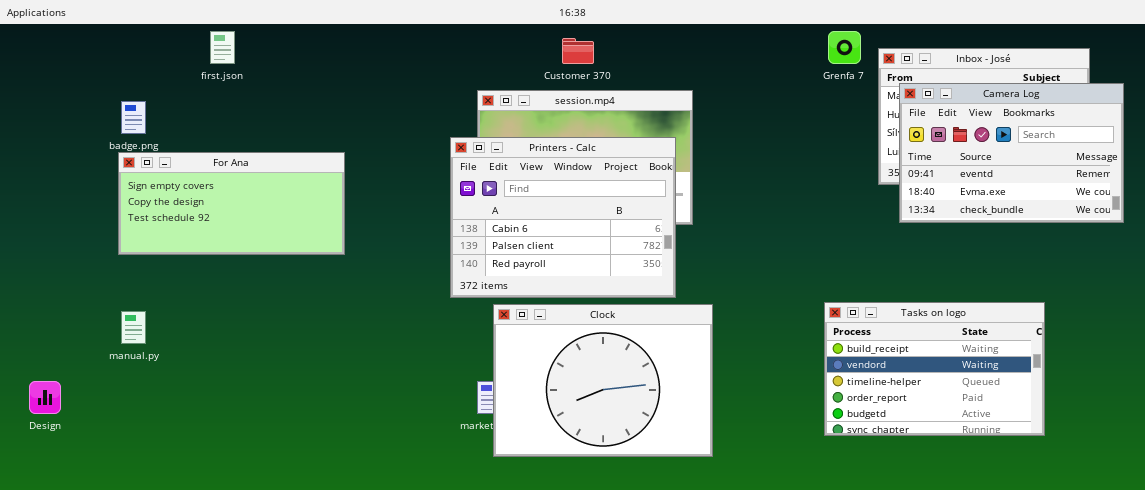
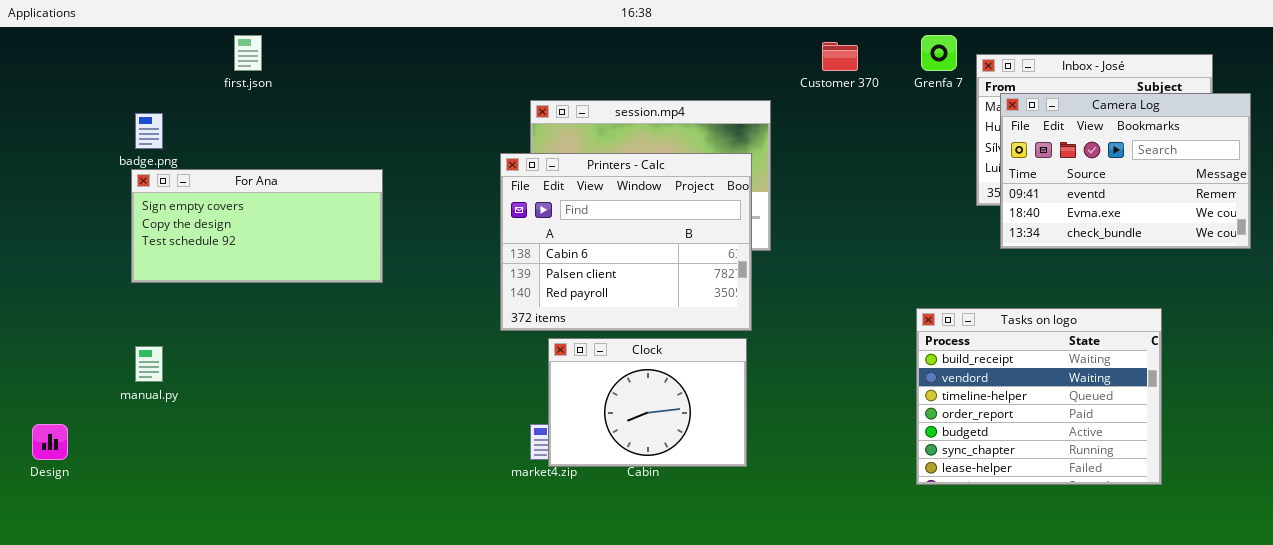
Customer 370: [562,38,594,64] -> [822,42,858,71], moved
Tasks on logo: [824,302,1045,436] -> [916,308,1162,485], resized
Clock: [493,304,713,457] -> [548,338,747,467], resized

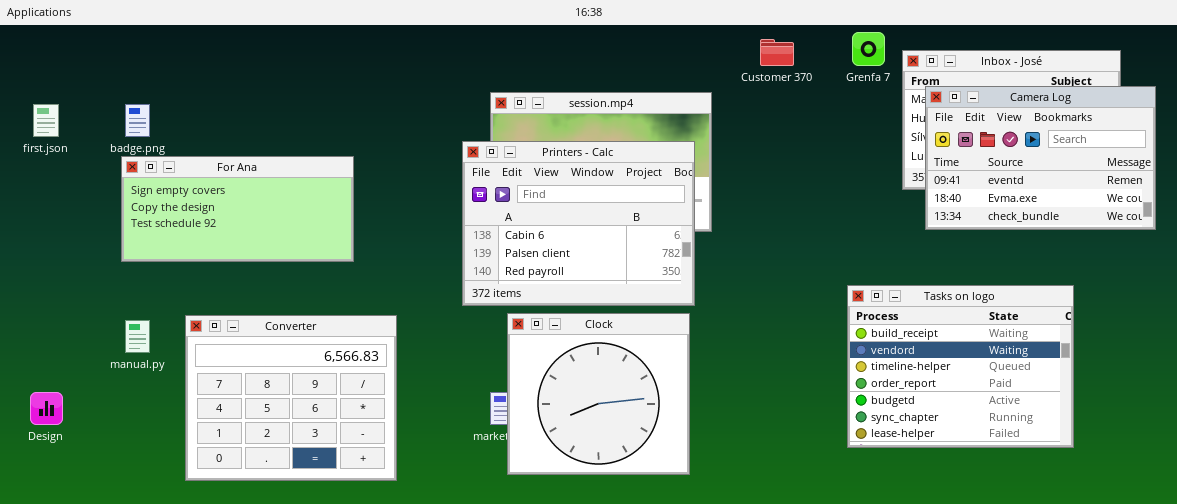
first.json: [234,35,262,71] -> [33,104,59,137], moved
Clock: [548,338,747,467] -> [507,313,690,475], resized
Converter: none -> [185,315,397,481], opened

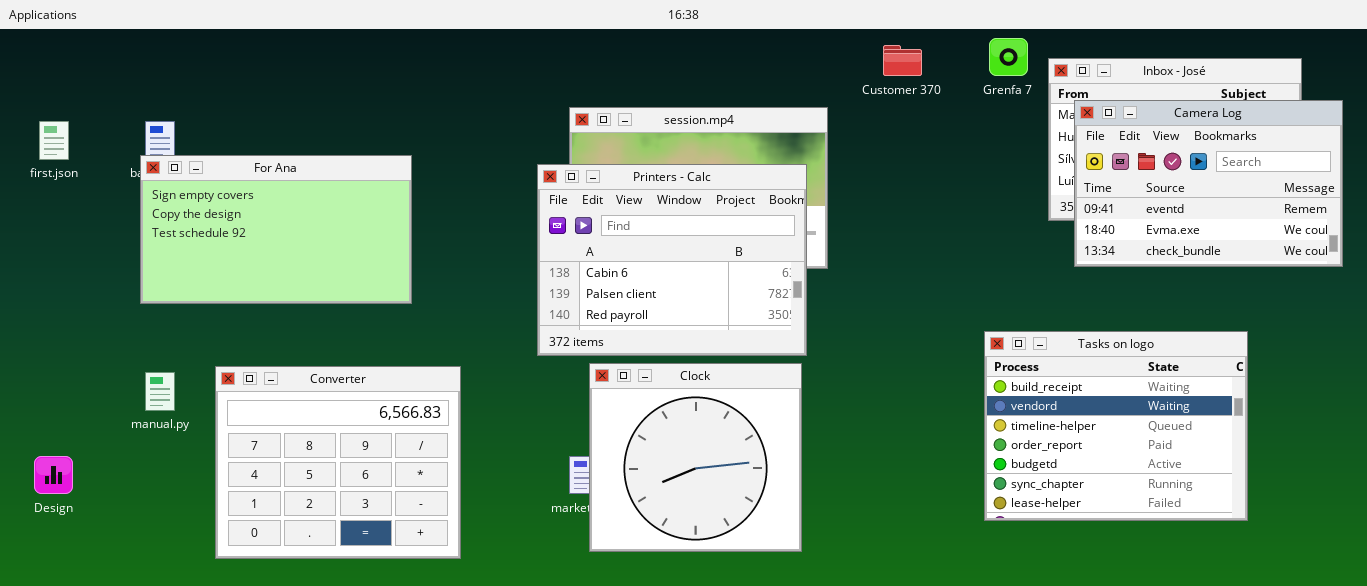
For Ana: [121,156,354,262] -> [140,155,412,304], resized

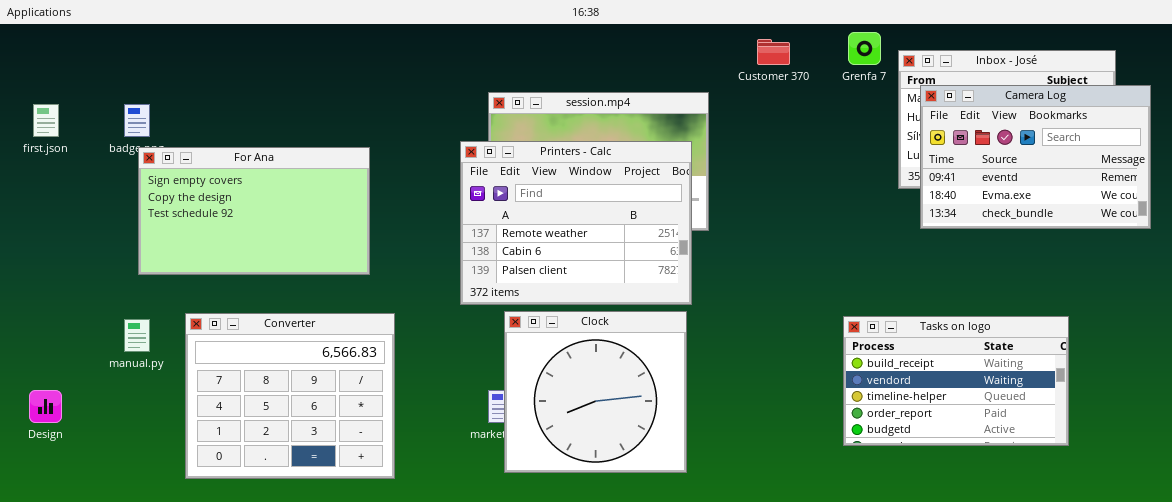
For Ana: [140,155,412,304] -> [138,147,370,275], moved
Printers - Calc: [537,164,807,356] -> [460,141,692,305], scrolled up 1 row
Tasks on logo: [984,331,1248,521] -> [843,316,1069,446], resized

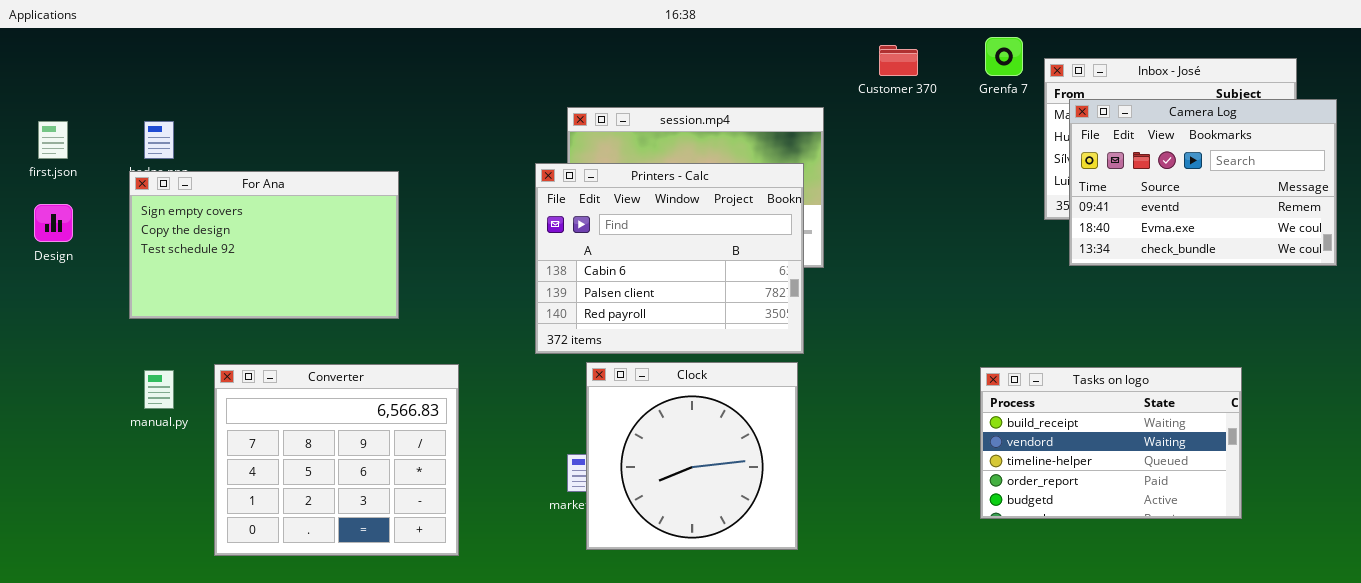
Printers - Calc: [460,141,692,305] -> [535,163,804,354], scrolled down 1 row
For Ana: [138,147,370,275] -> [129,171,399,319], moved
Design: [29,390,62,423] -> [34,204,73,242], moved

